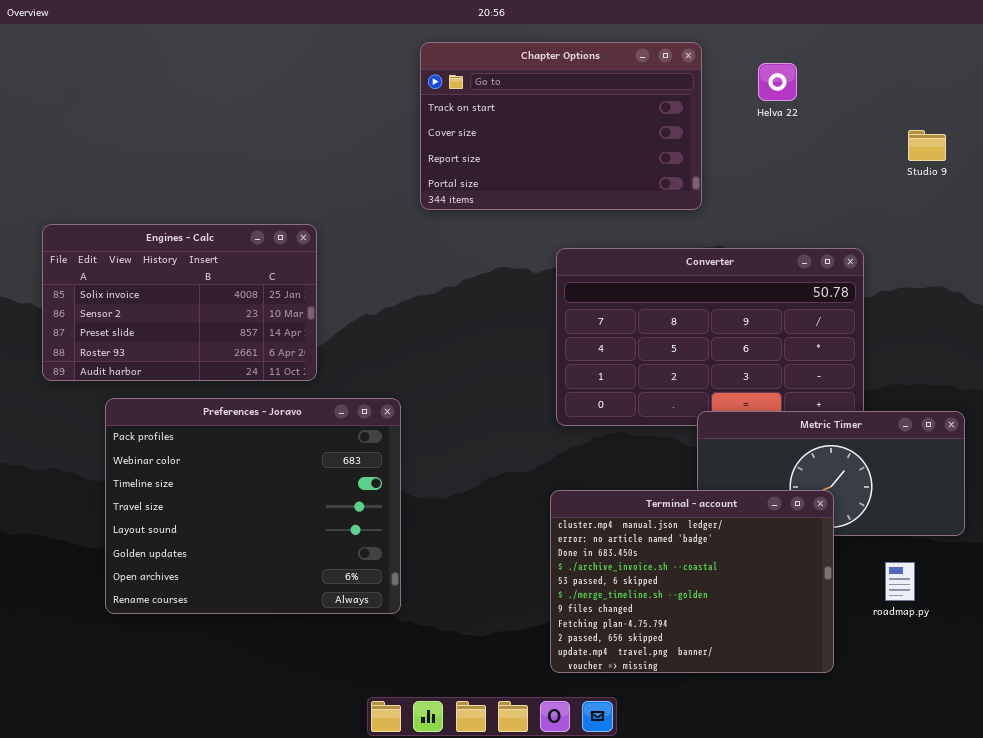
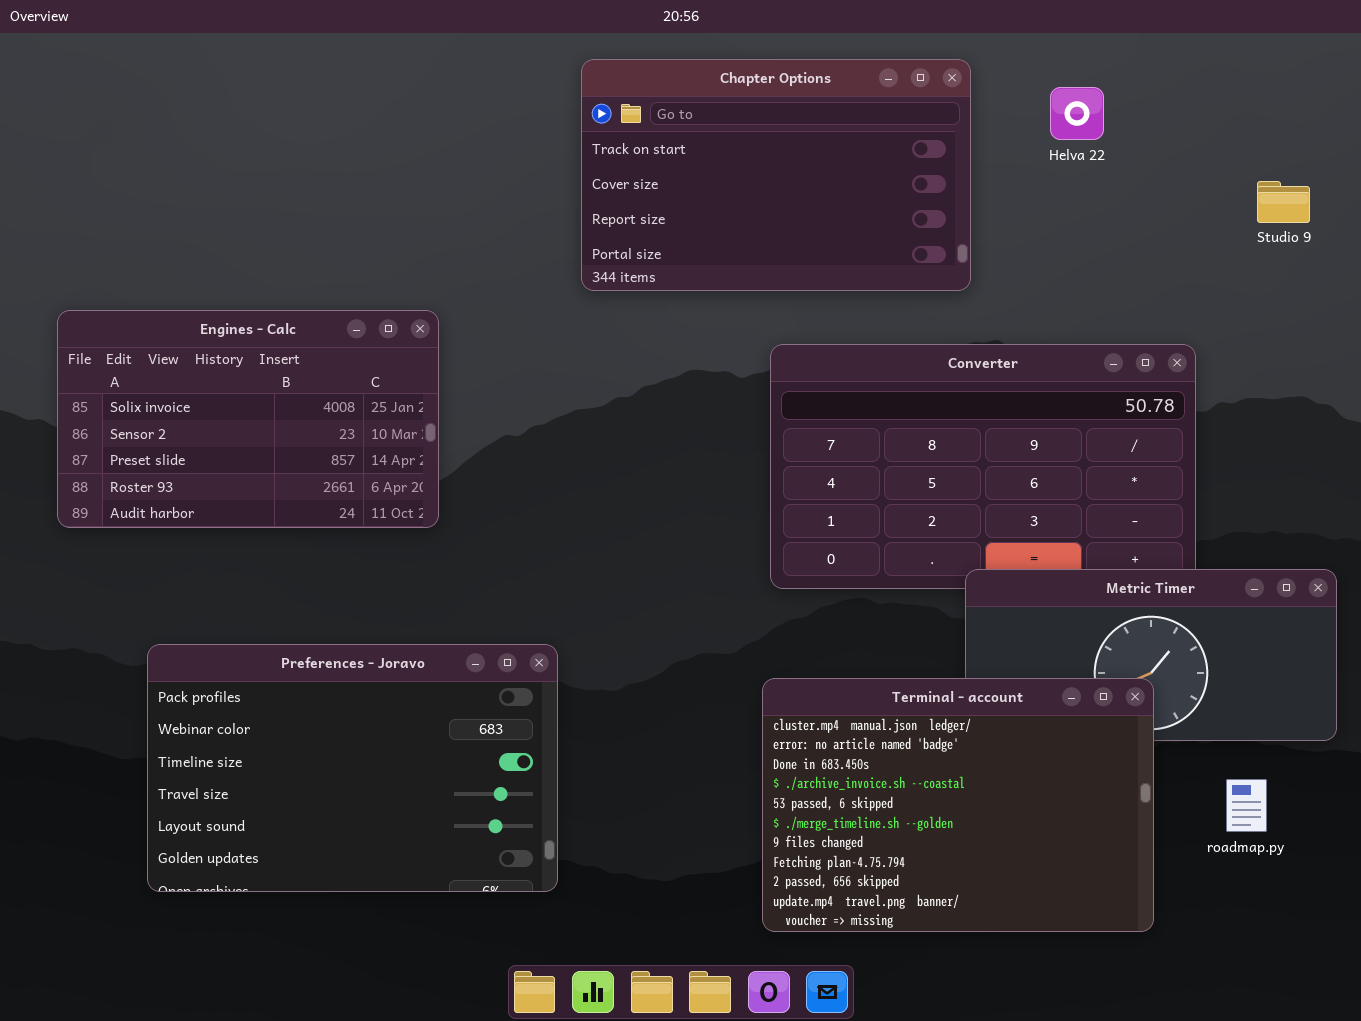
Preferences - Joravo: [105,398,401,614] -> [147,644,558,892], moved, resized

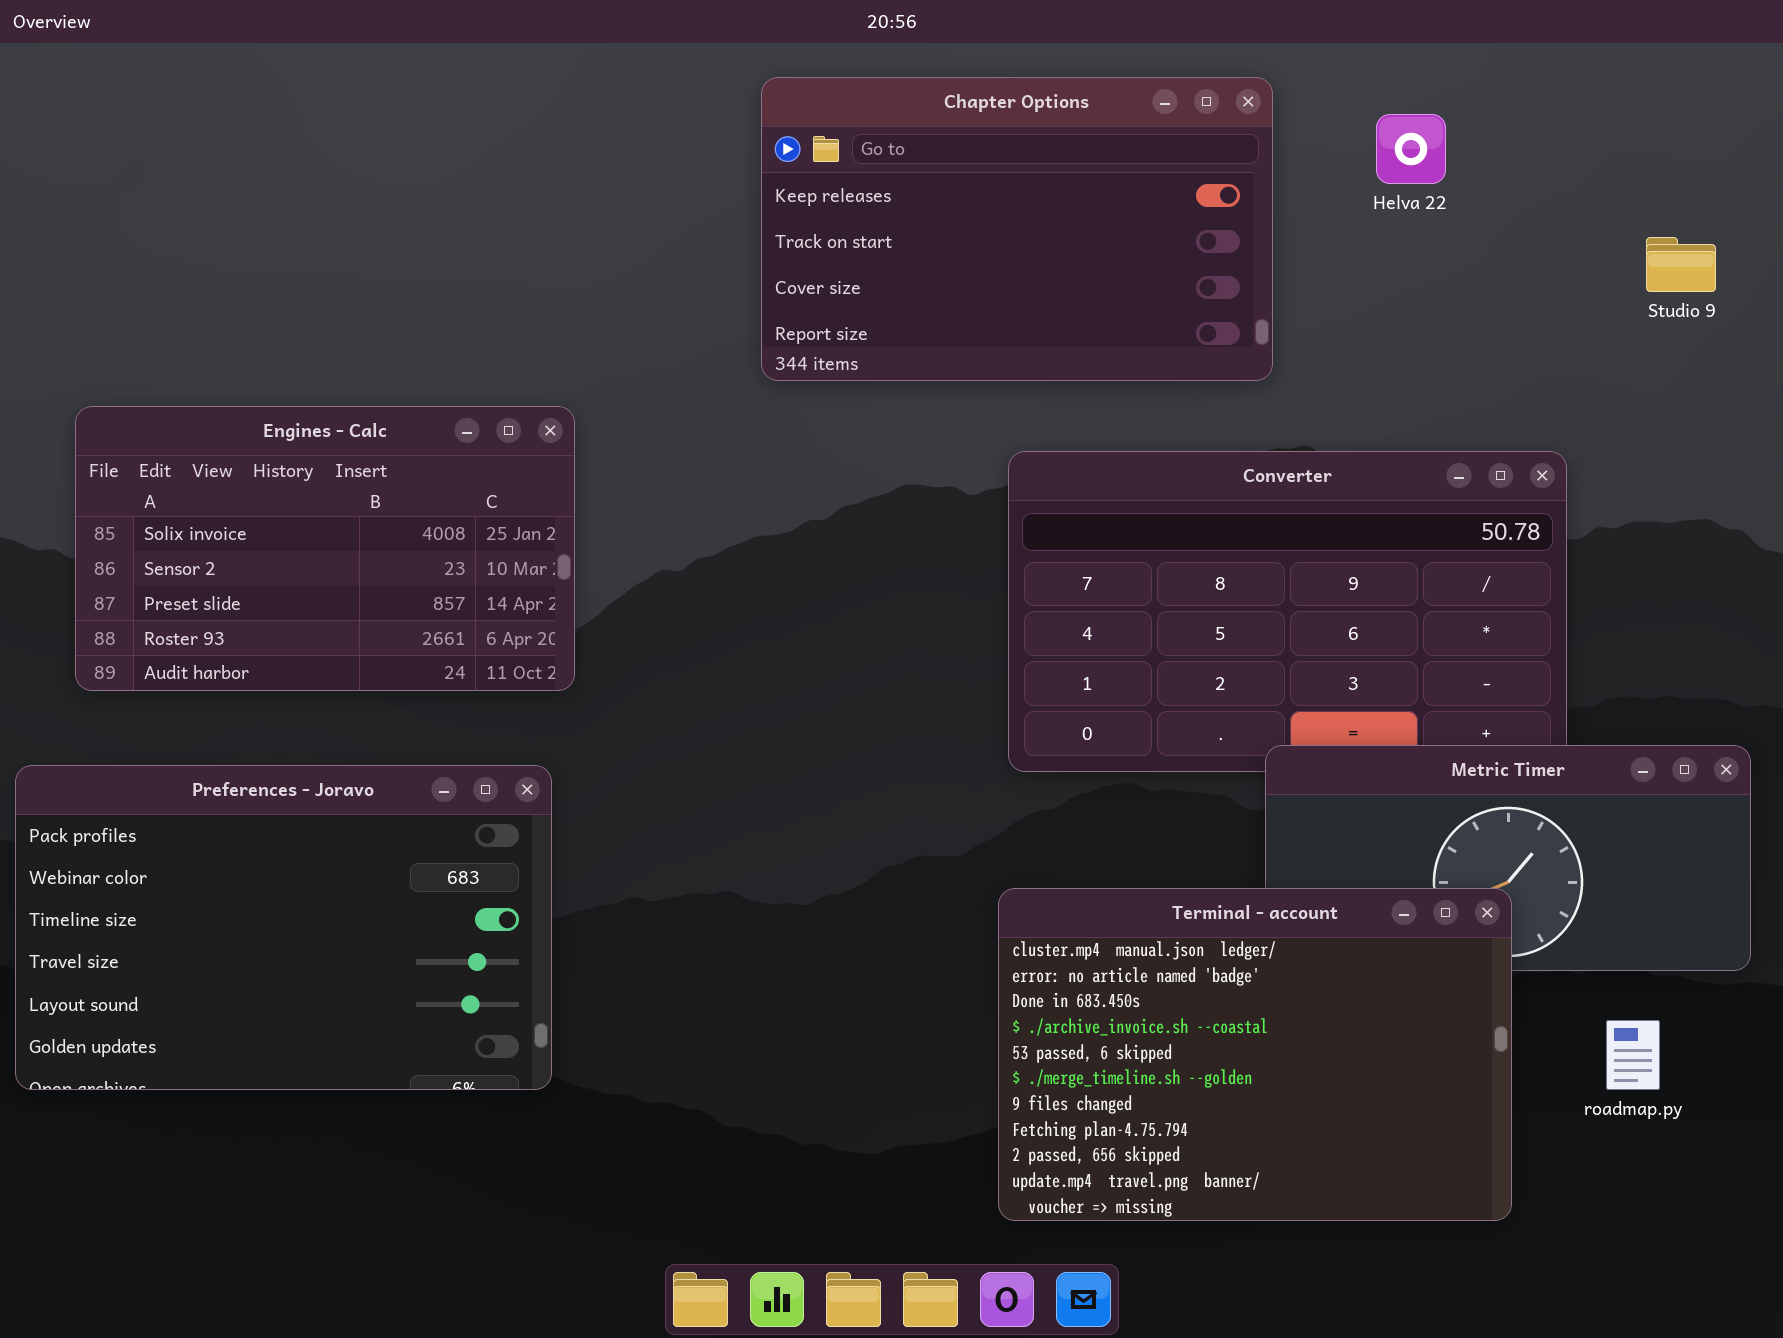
Chapter Options: [581,59,971,291] -> [761,77,1273,381], scrolled up 1 row
Preferences - Joravo: [147,644,558,892] -> [15,765,552,1090], moved

